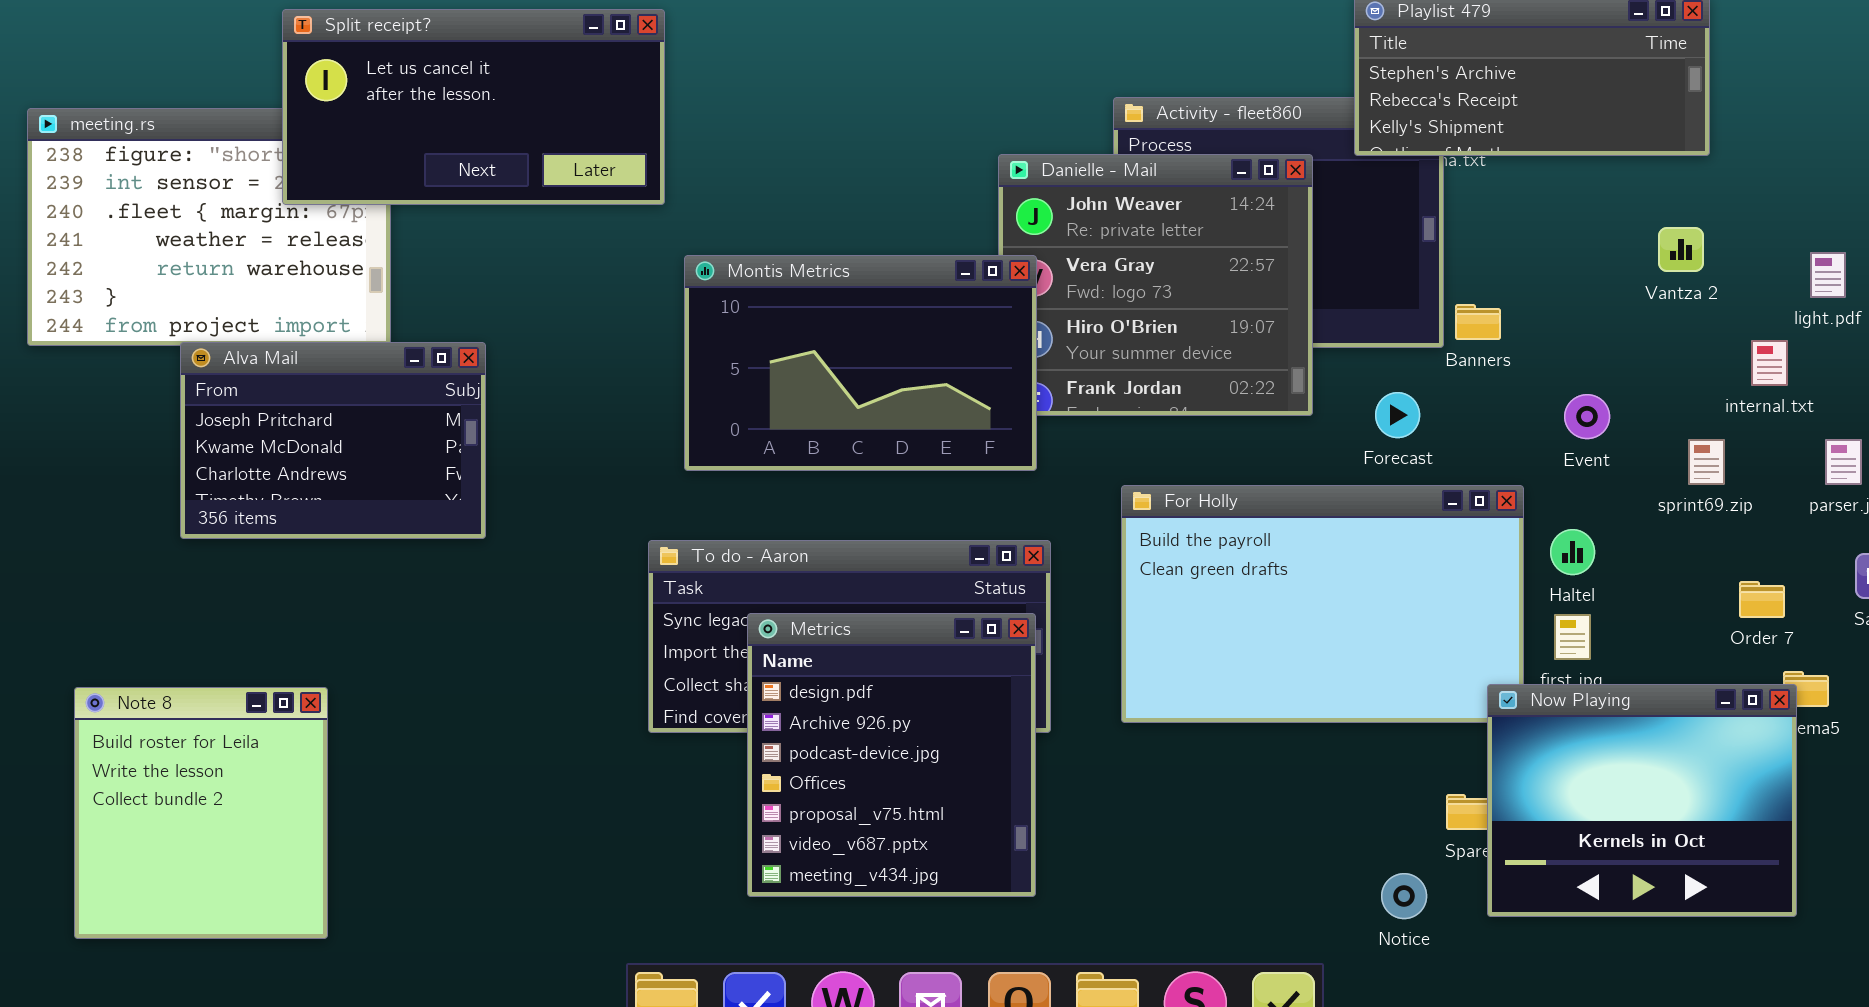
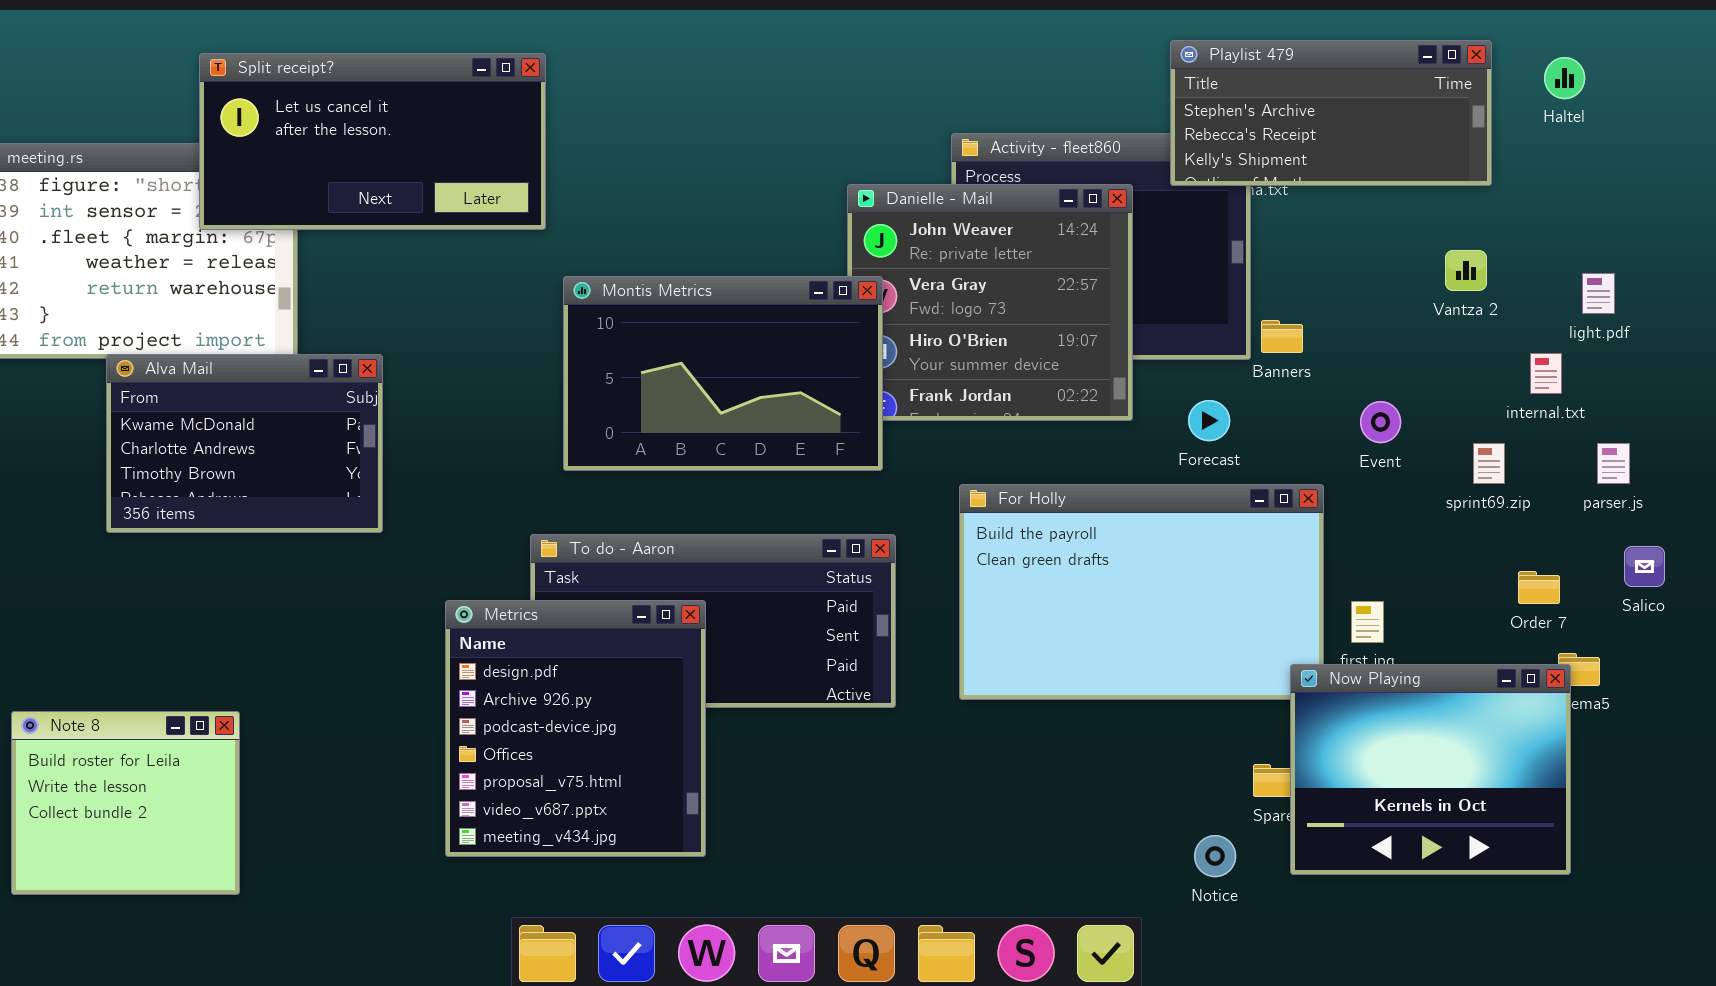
Alva Mail: [180,342,486,539] -> [106,354,383,533], scrolled down 1 row
Haltel: [1550,529,1595,575] -> [1544,57,1585,99], moved
Metrics: [747,613,1036,897] -> [445,600,706,857], moved
Note 8: [74,687,328,939] -> [11,711,240,895], resized

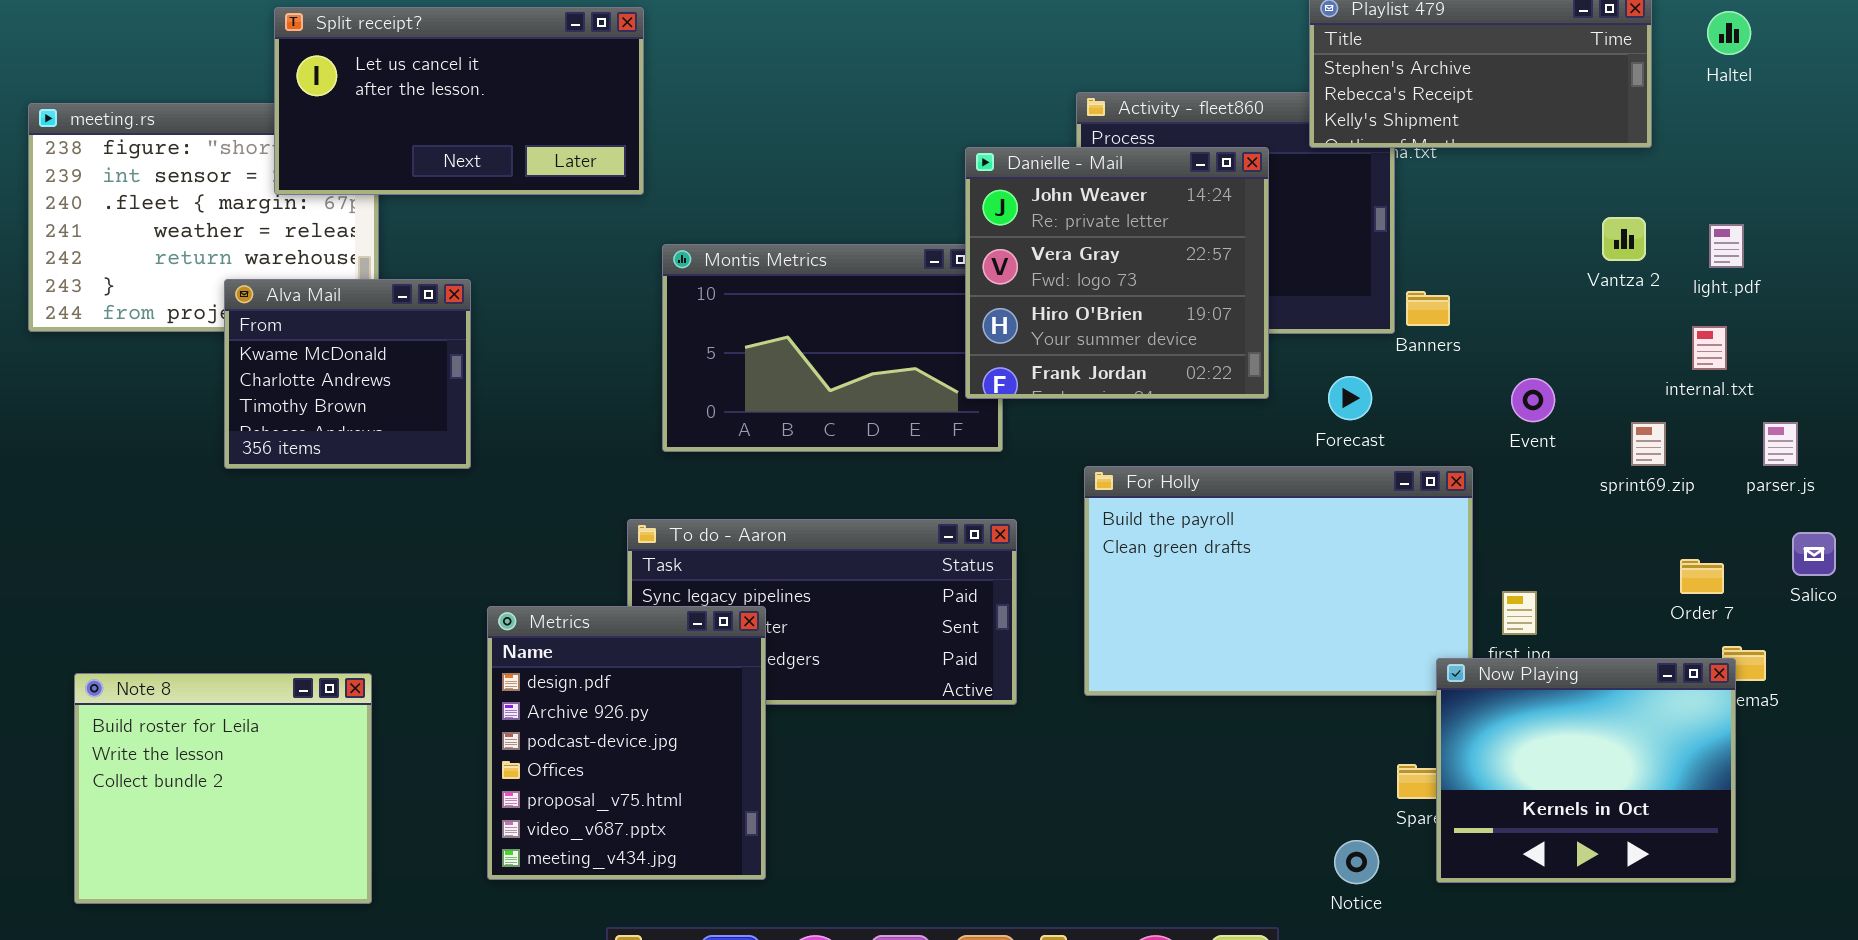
Danielle - Mail: [847,184,1133,421] -> [965,147,1269,399], raised
light.pdf: [1582,273,1615,314] -> [1709,224,1744,268], moved
Alva Mail: [106,354,383,533] -> [224,279,471,469], moved, resized
Metrics: [445,600,706,857] -> [487,606,766,880], moved
Note 8: [11,711,240,895] -> [74,673,372,904], resized

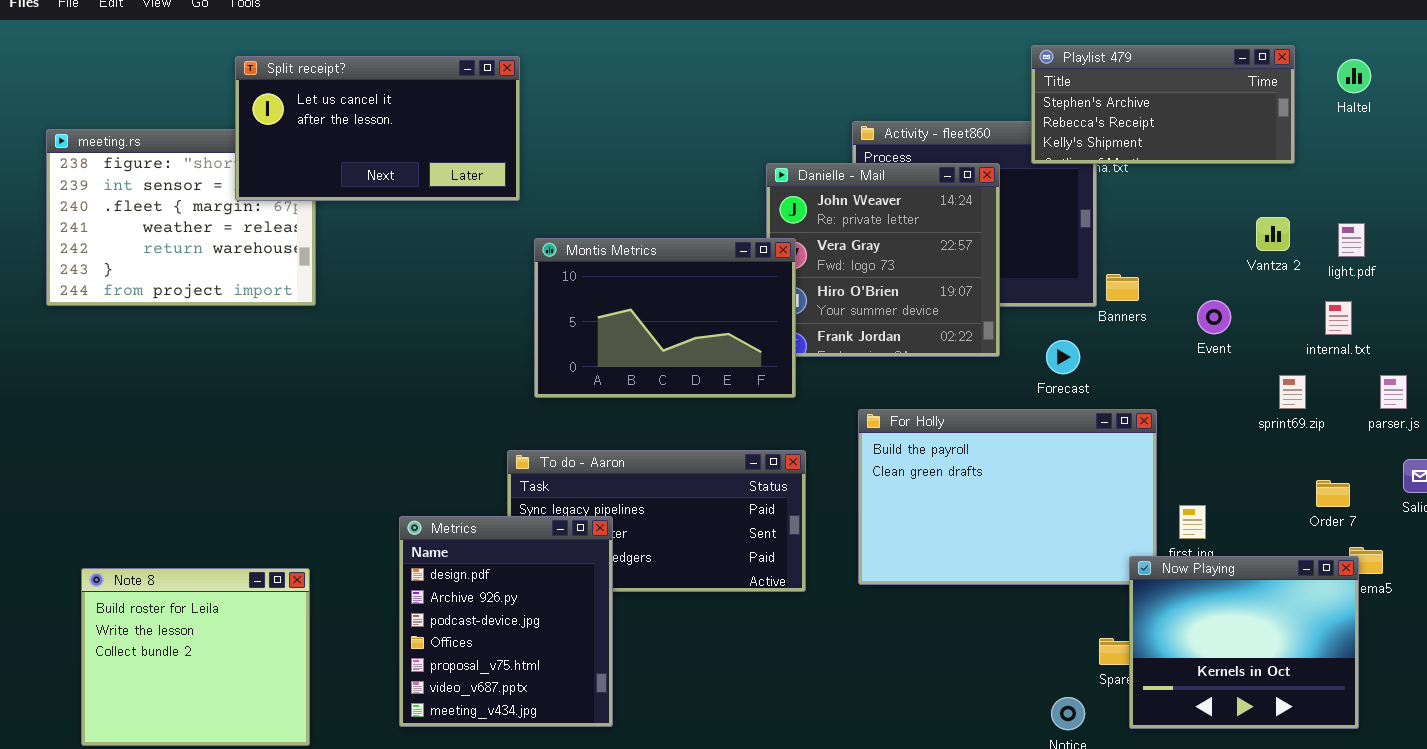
Montis Metrics: [662,244,1003,452] -> [534,238,796,398], raised
Alva Mail: [224,279,471,469] -> none, closed
Event: [1511,378,1555,422] -> [1197,300,1231,334], moved

